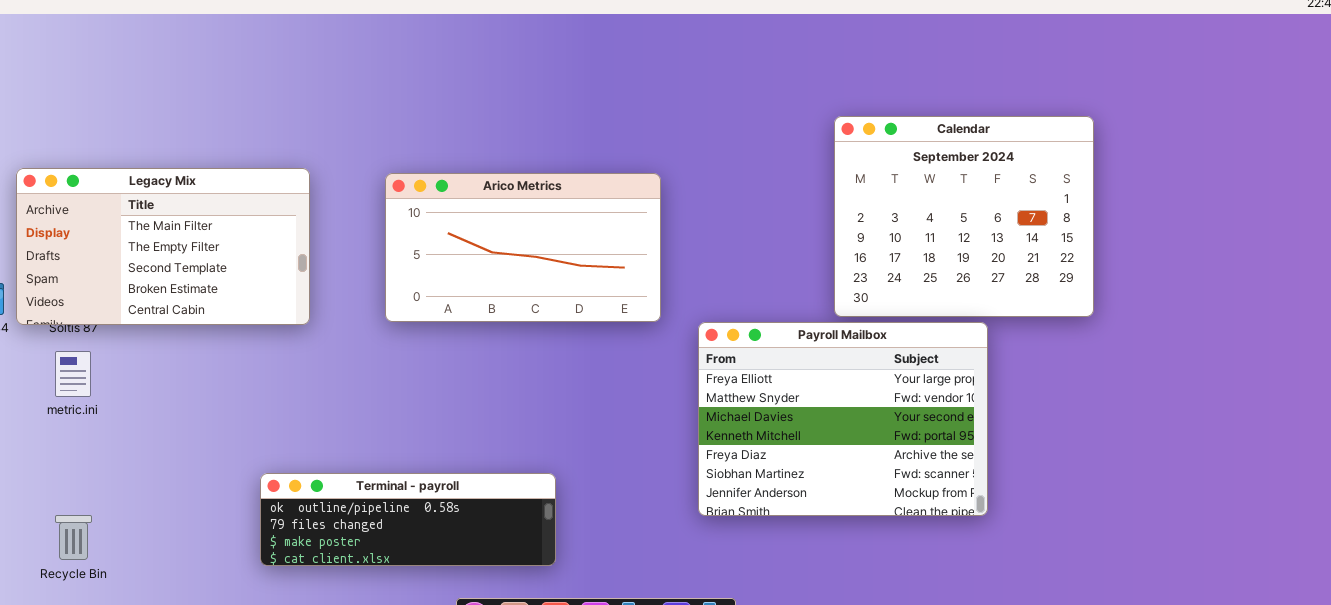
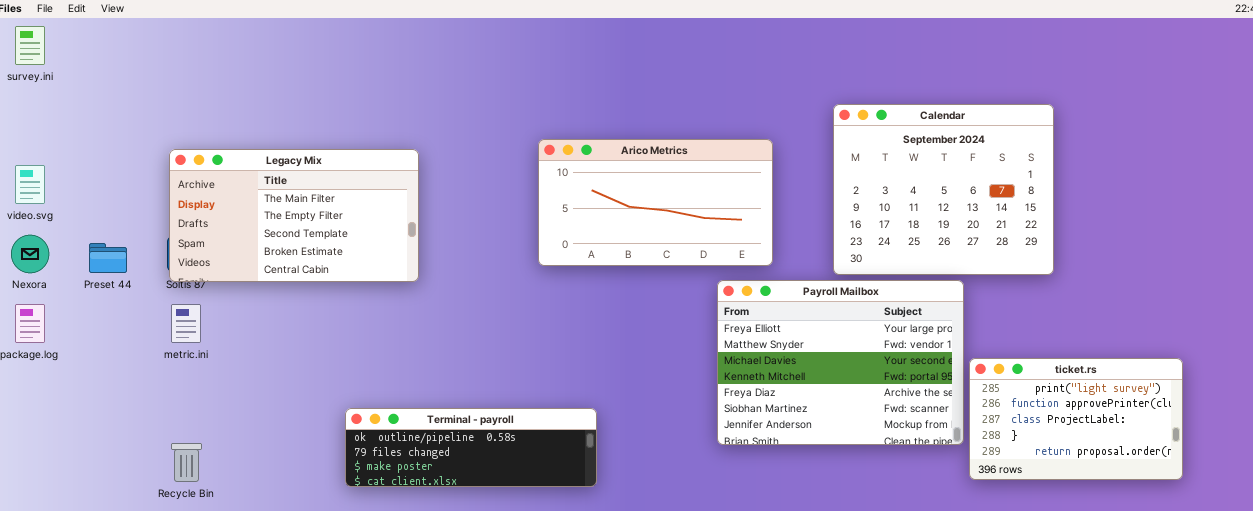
Legacy Mix: [16,168,310,325] -> [169,149,419,282], moved
Arico Metrics: [385,173,661,322] -> [538,139,773,266], moved
ticket.rs: none -> [969,358,1183,480], opened

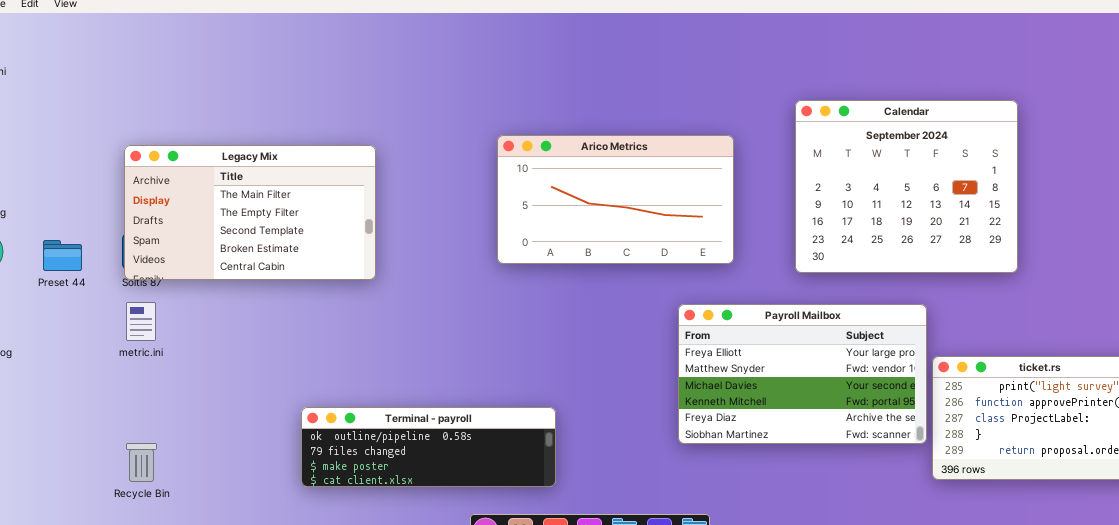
Payroll Mailbox: [717,280,964,445] -> [678,304,927,444], resized

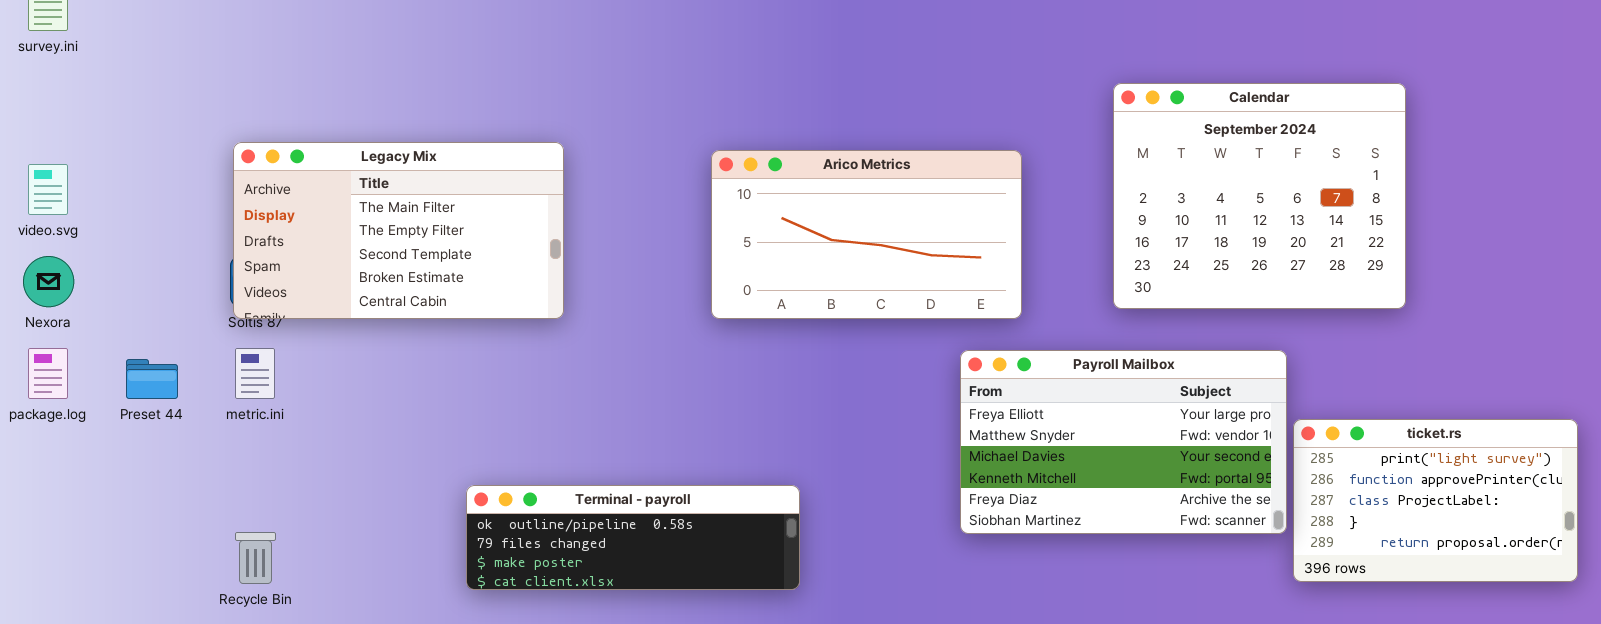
Arico Metrics: [497,135,734,264] -> [711,150,1022,319], moved
Preset 44: [43,240,82,271] -> [126,359,178,399], moved

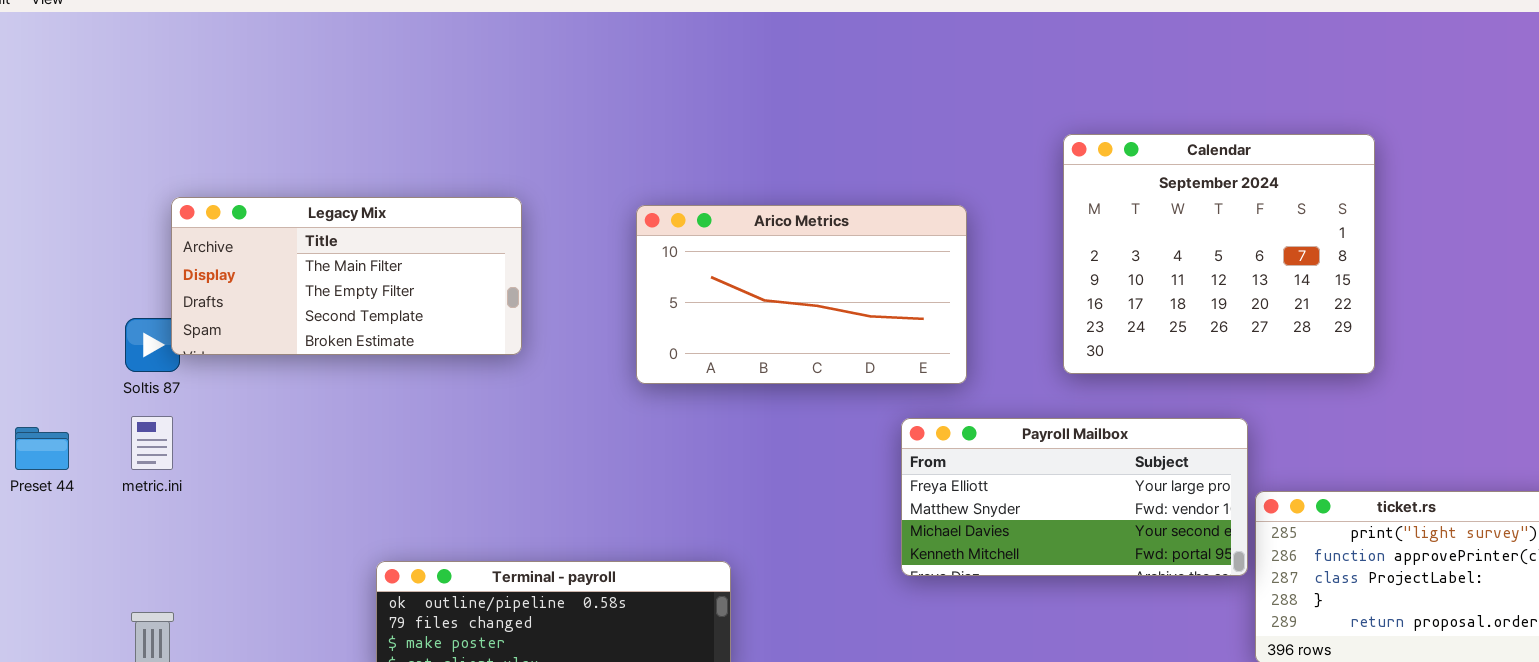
Legacy Mix: [233,142,564,319] -> [171,197,522,355], moved, resized
Payroll Mailbox: [960,350,1287,534] -> [901,418,1248,576], resized

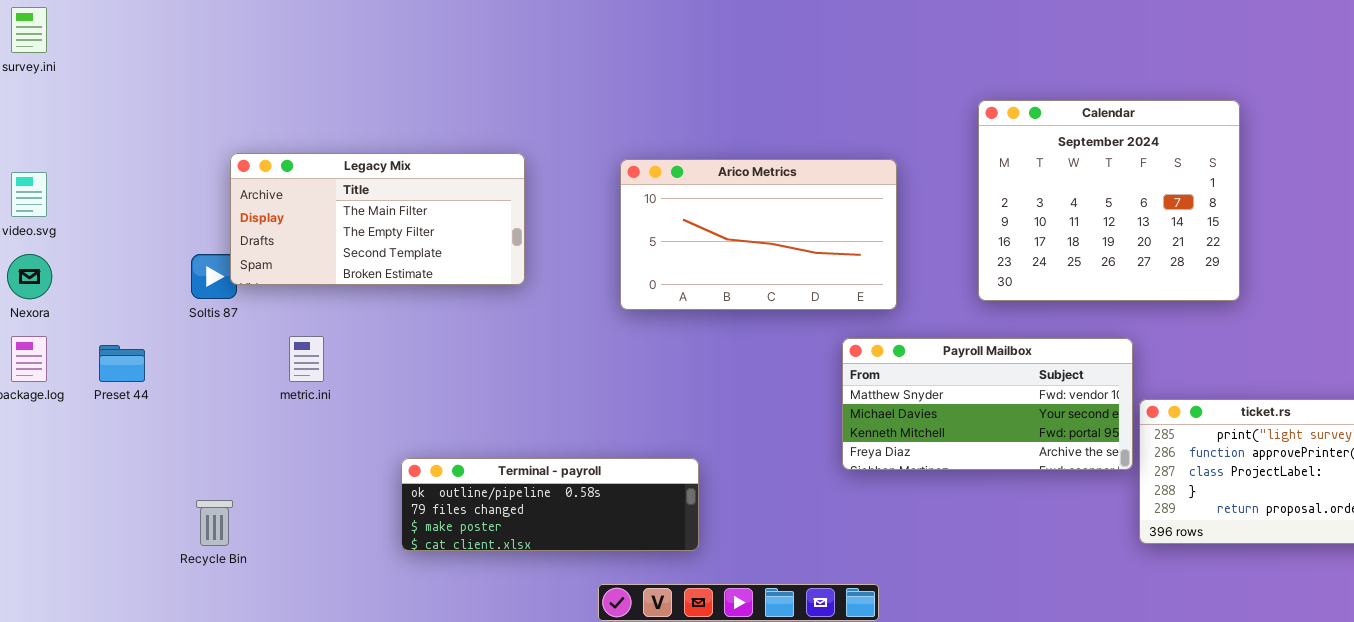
metric.ini: [131,416,173,470] -> [289,336,324,382], moved
Payroll Mailbox: [901,418,1248,576] -> [842,338,1133,470], scrolled down 1 row

